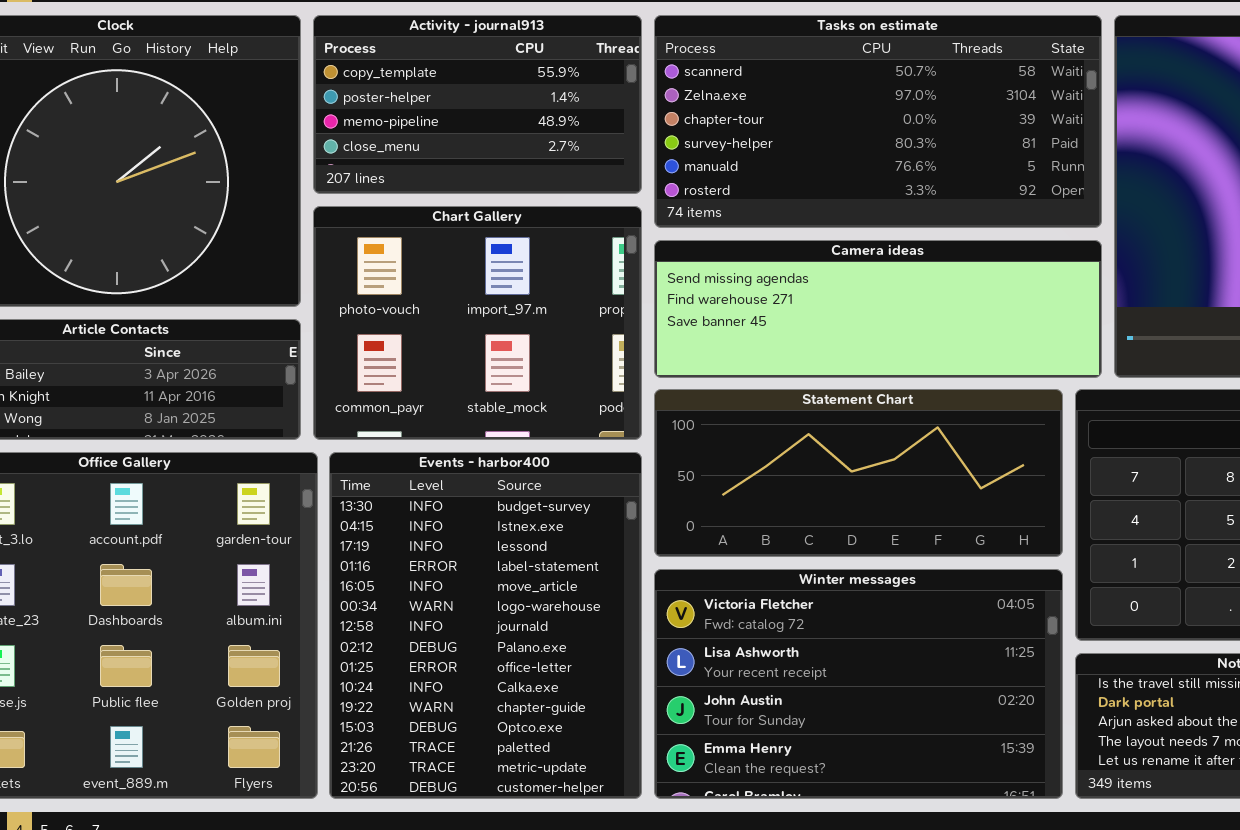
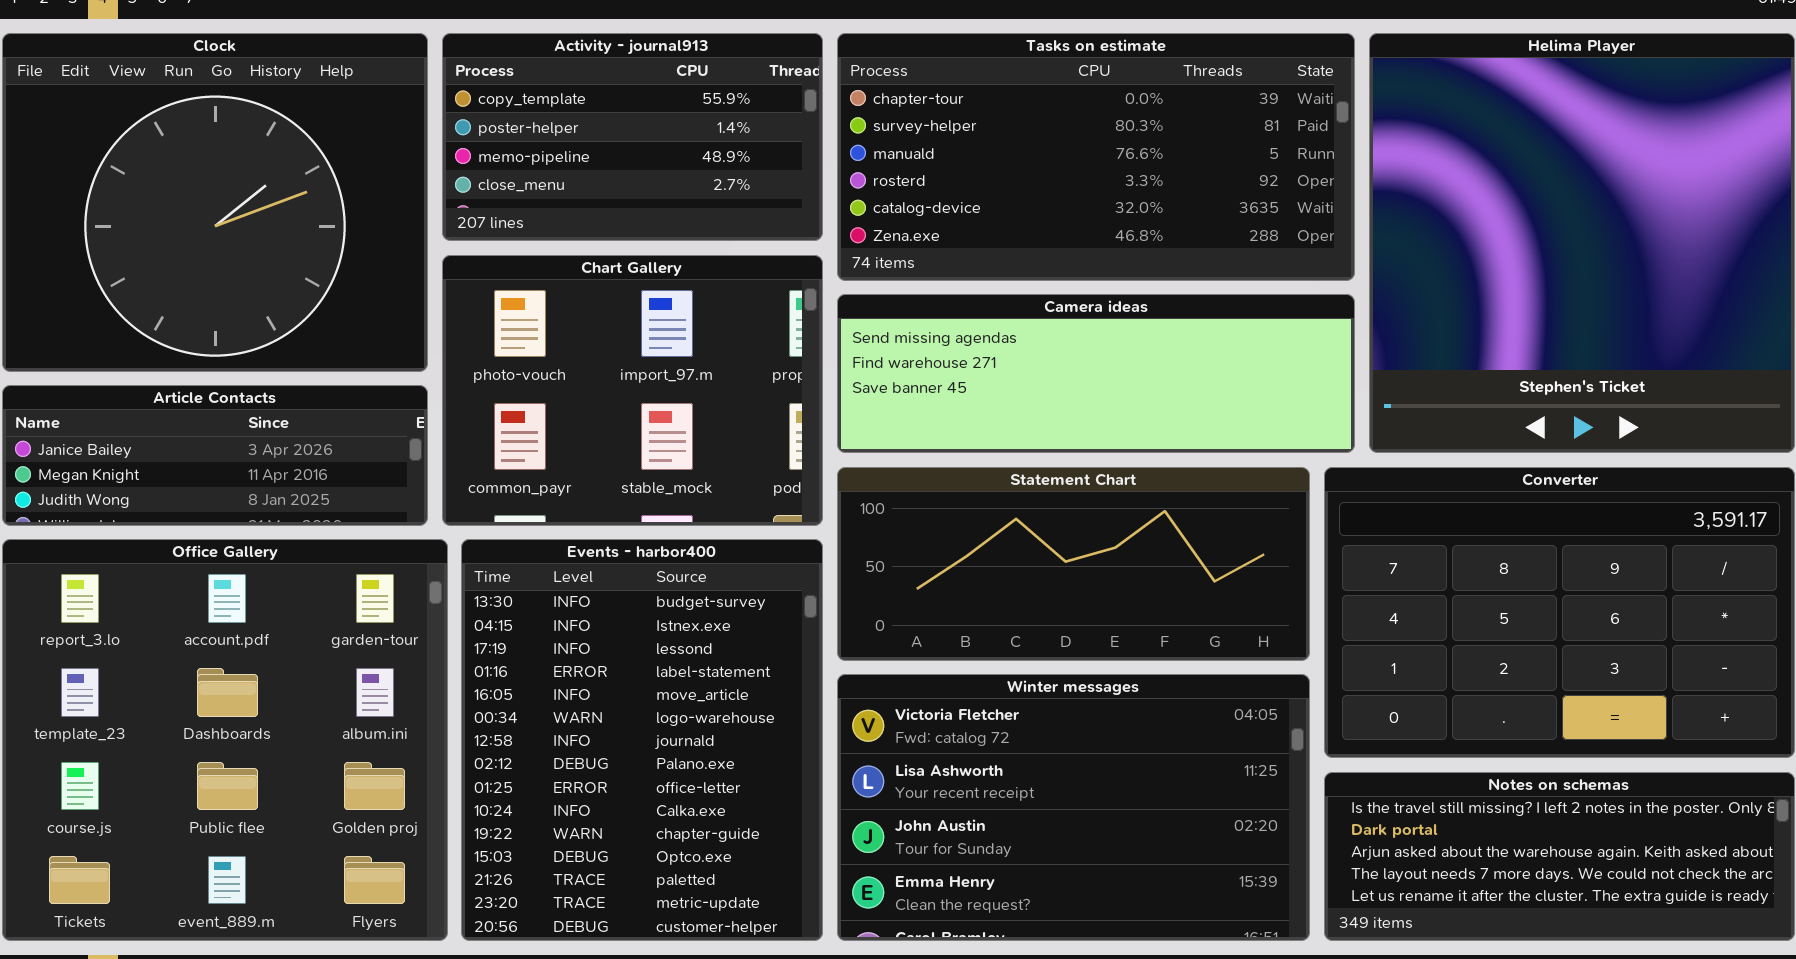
Tasks on estimate: [654,15,1102,228] -> [837,33,1355,281], scrolled down 2 rows

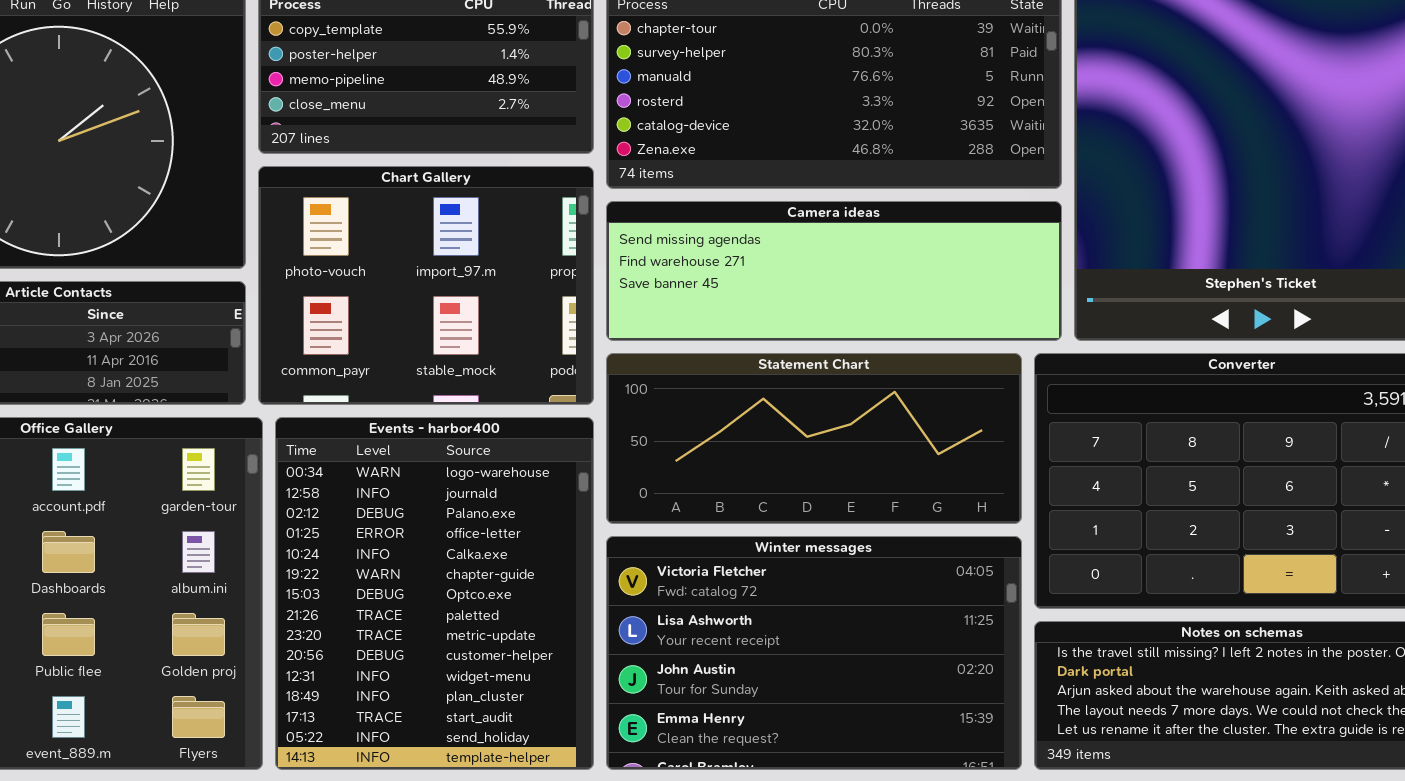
Events - harbor400: [461,539,823,941] -> [275,417,594,770], scrolled down 5 rows

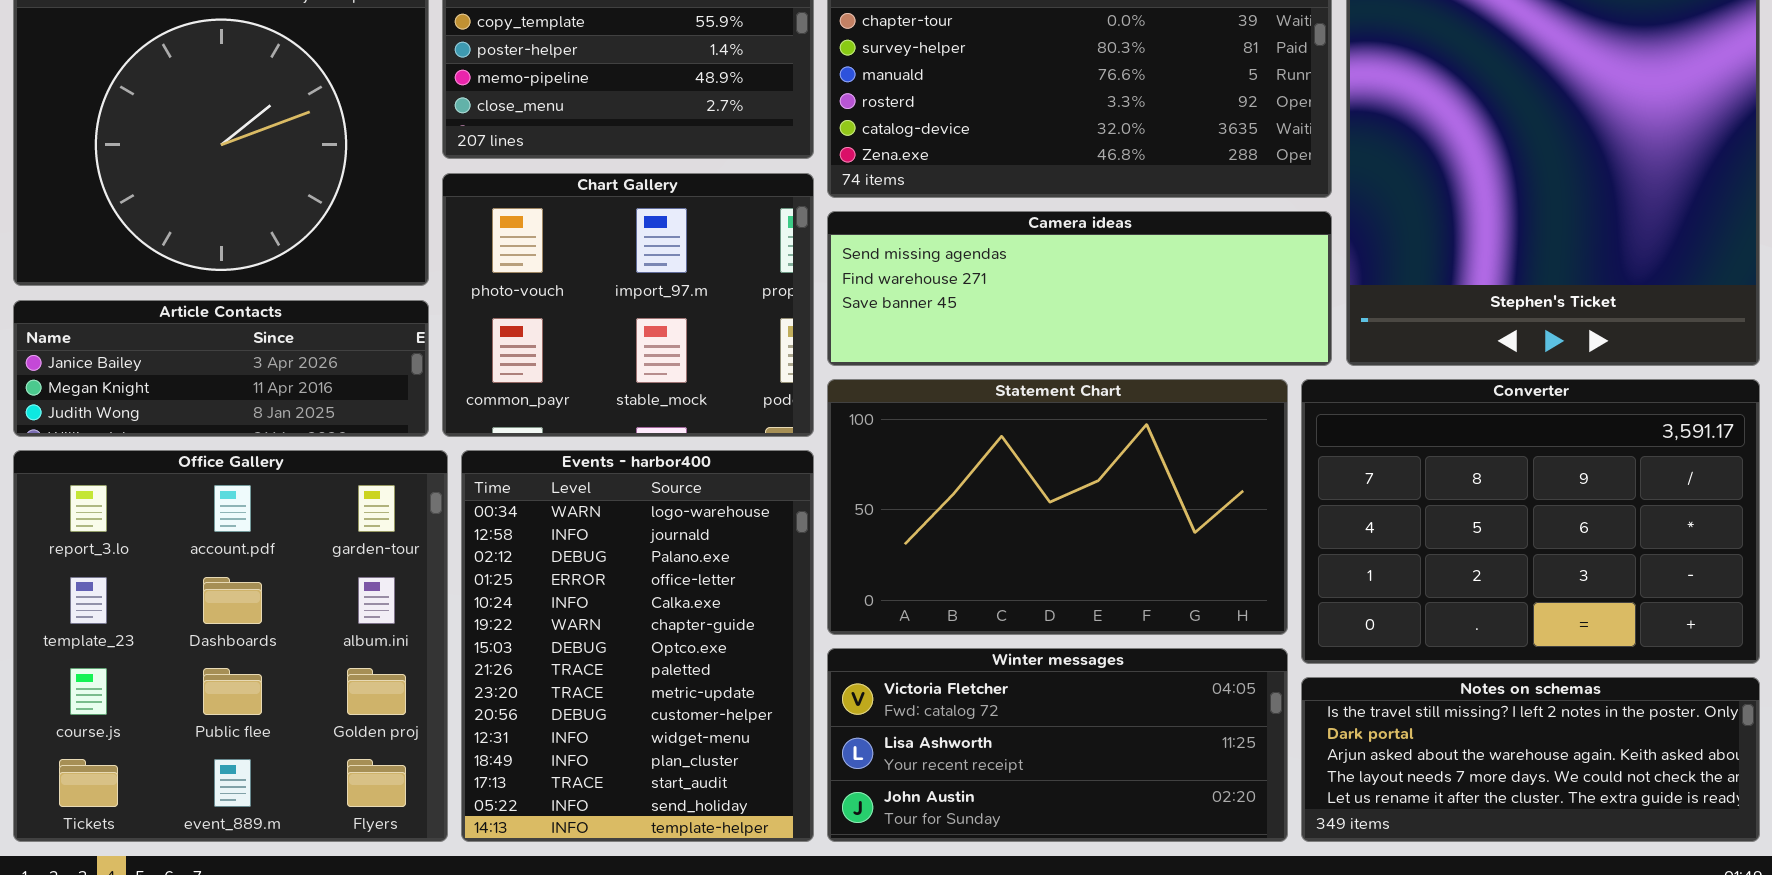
Statement Chart: [606,353,1022,524] -> [827,379,1288,635], resized
Winter messages: [606,536,1022,770] -> [827,648,1288,842], resized

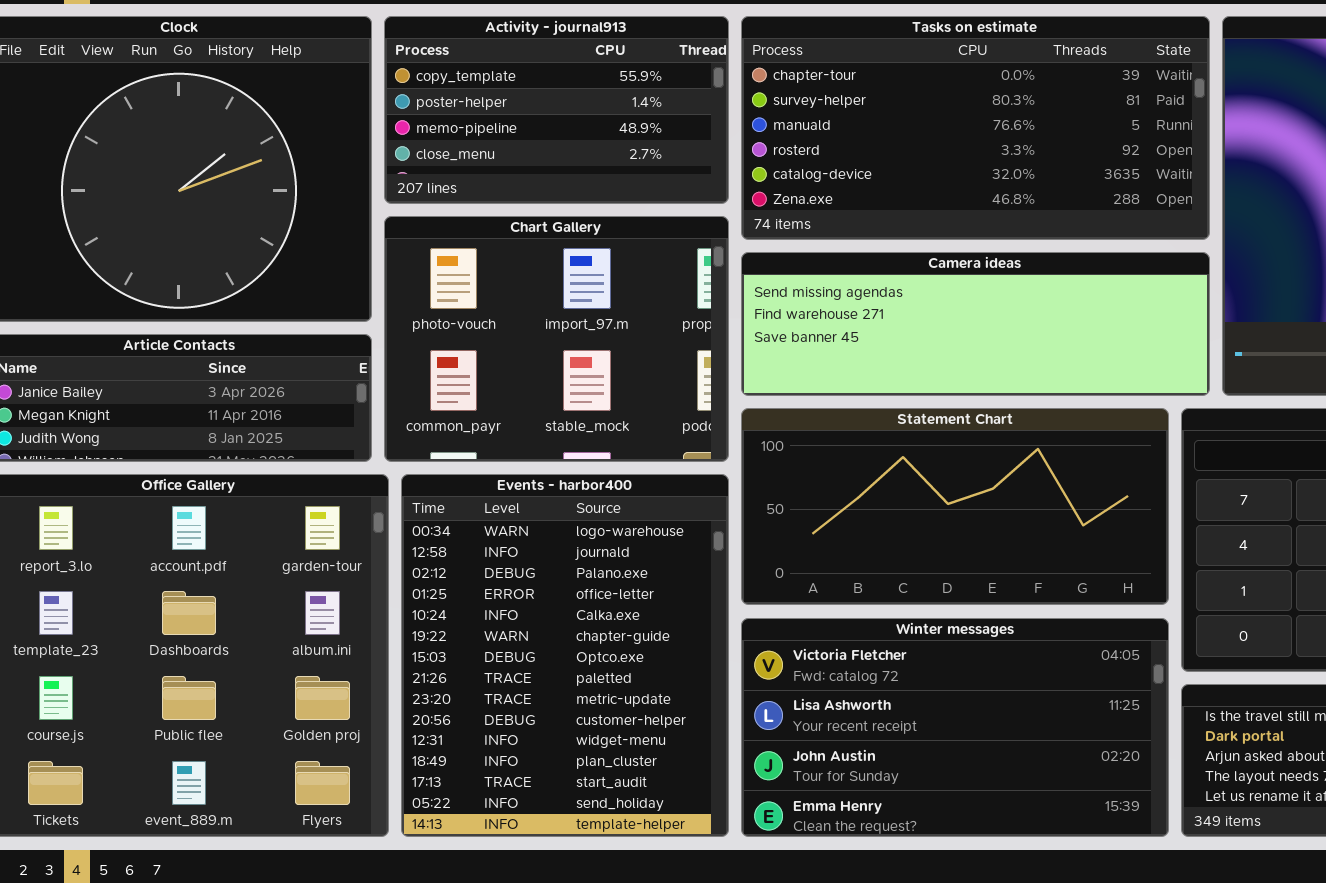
Statement Chart: [827,379,1288,635] -> [741,408,1169,605], resized
Winter messages: [827,648,1288,842] -> [741,618,1169,837], resized

